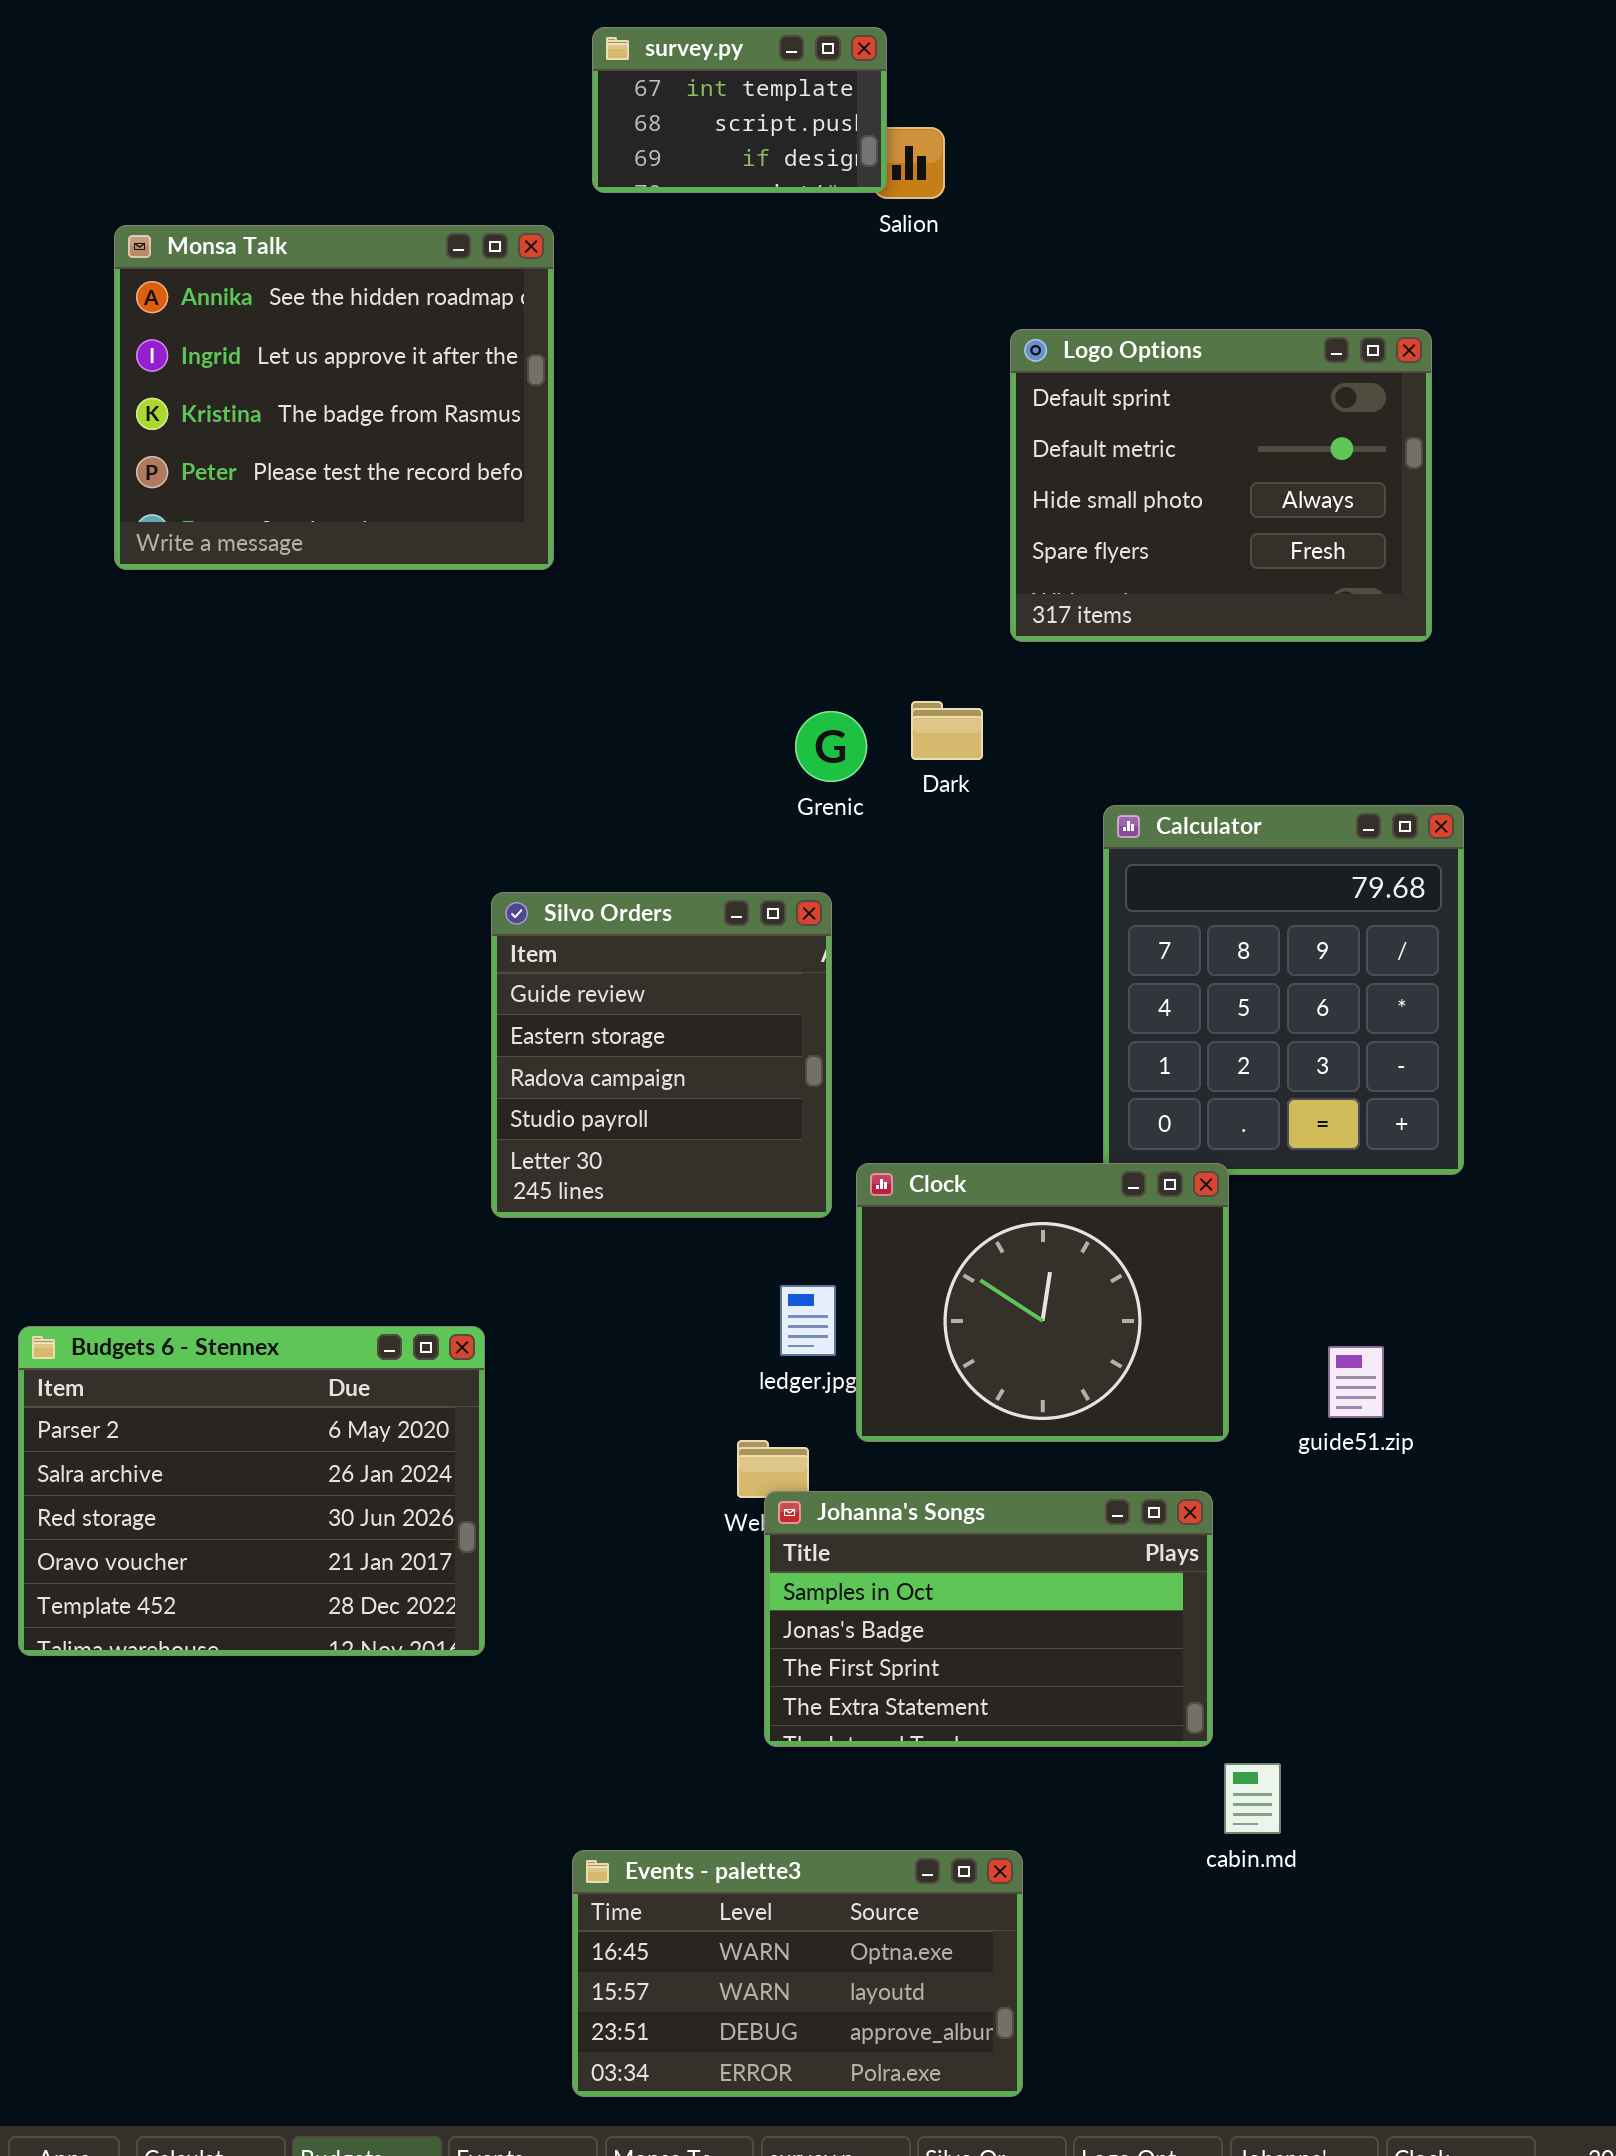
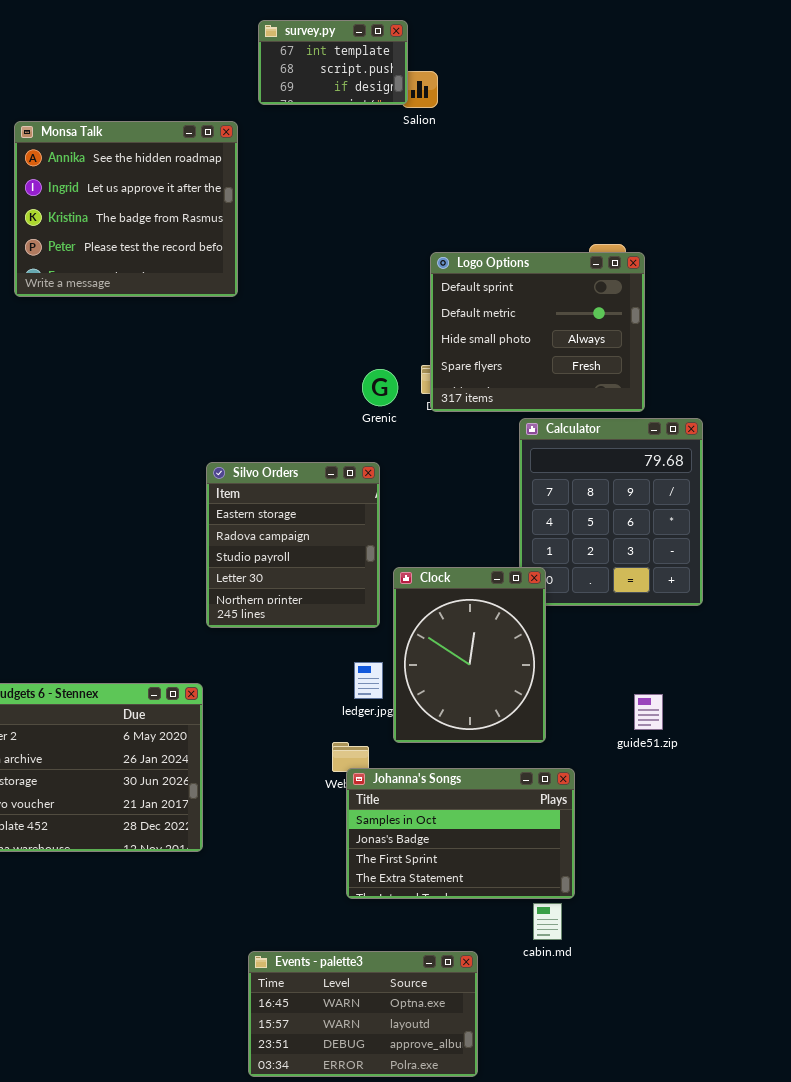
Logo Options: [1010,329,1432,642] -> [430,252,645,412], moved
Silvo Orders: [491,892,832,1218] -> [206,462,380,628], scrolled down 1 row
Clock: [856,1163,1229,1442] -> [393,567,546,743], resized
cabin.md: [1224,1763,1281,1834] -> [533,903,562,940], moved

